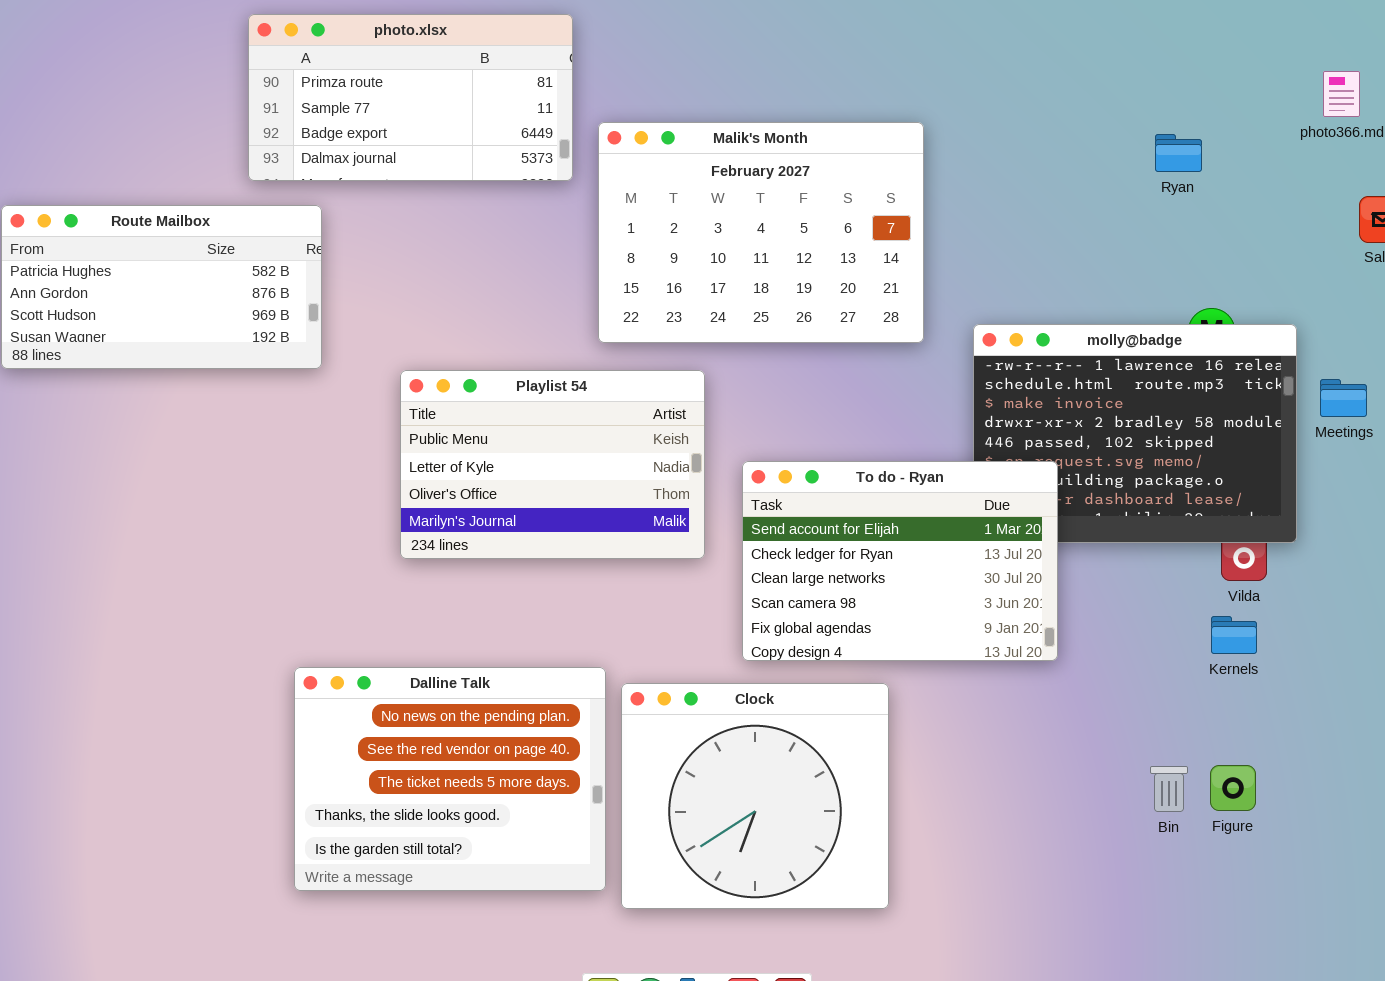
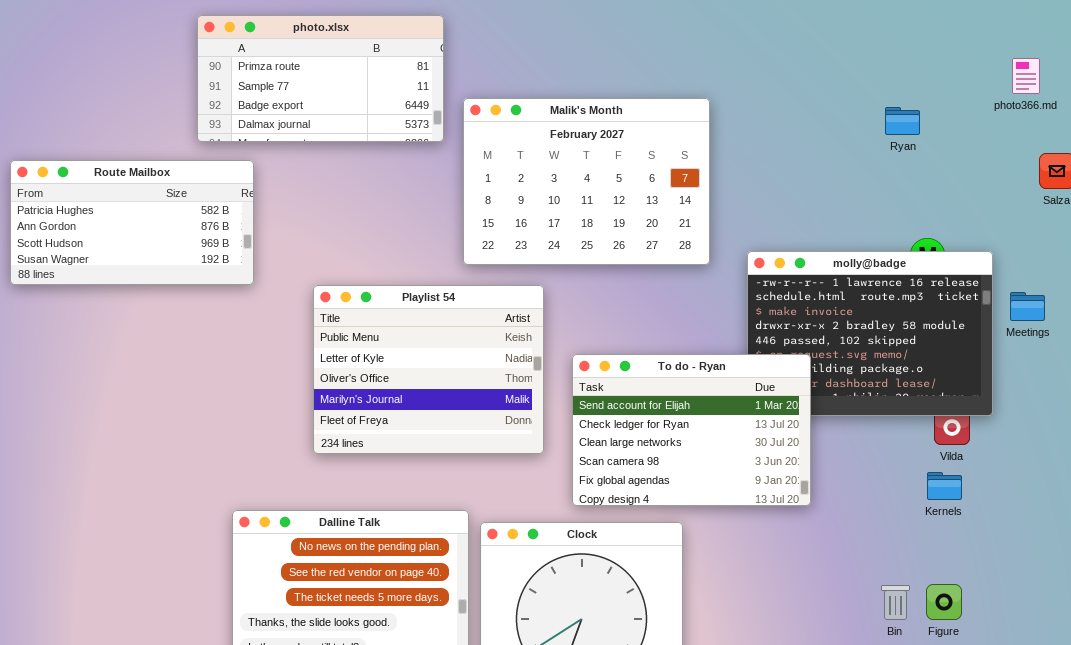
Playlist 54: [400,370,705,559] -> [313,285,544,454], resized

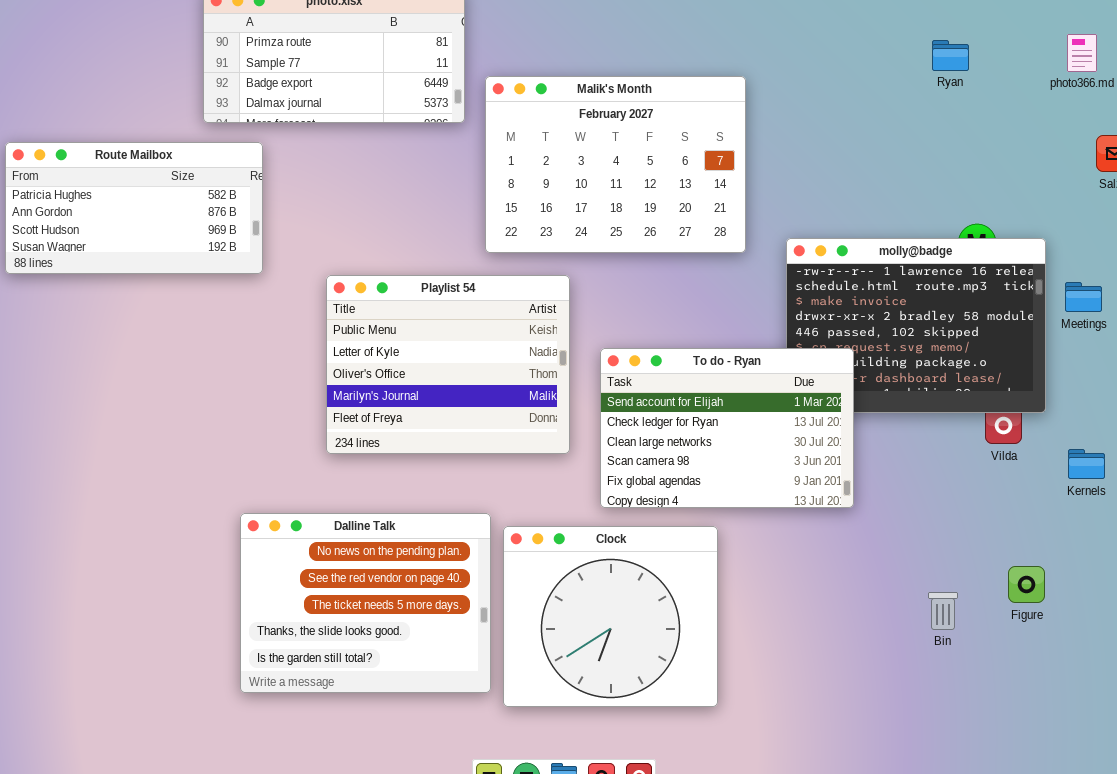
Ryan: [885,107,920,135] -> [932,40,969,71], moved
Kernels: [927,472,962,500] -> [1068,449,1105,479], moved
Figure: [926,584,962,620] -> [1008,566,1045,603], moved

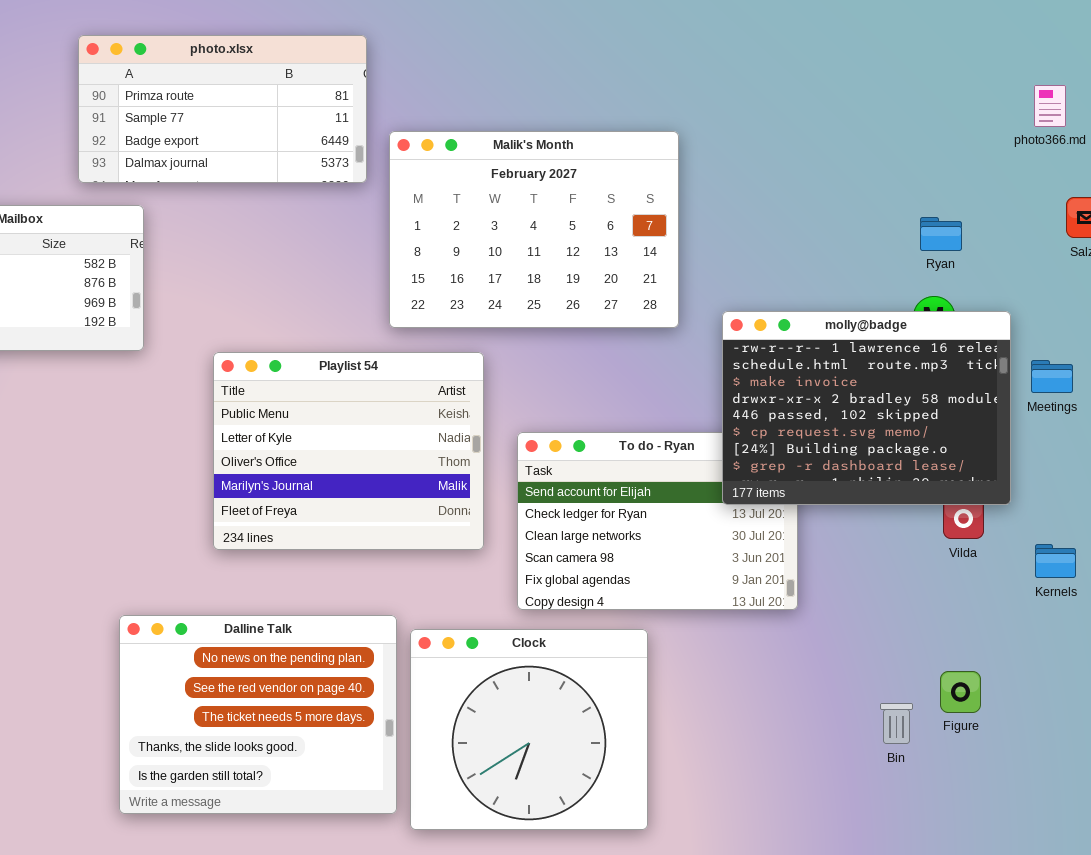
Ryan: [932,40,969,71] -> [920,217,962,251], moved
molly@badge: [786,238,1046,413] -> [722,311,1011,505], raised
Figure: [1008,566,1045,603] -> [940,671,981,713], moved

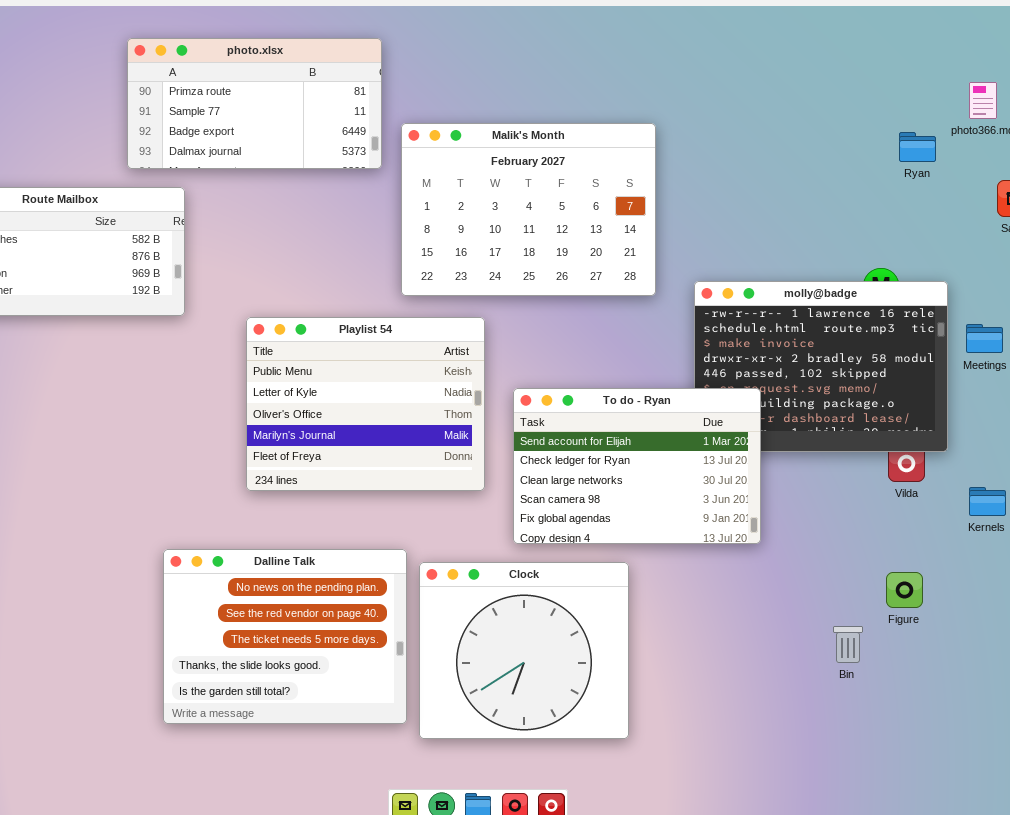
Ryan: [920,217,962,251] -> [899,132,936,162], moved
To do - Ryan: [517,432,798,610] -> [513,388,761,544], raised
Figure: [940,671,981,713] -> [886,572,923,608], moved

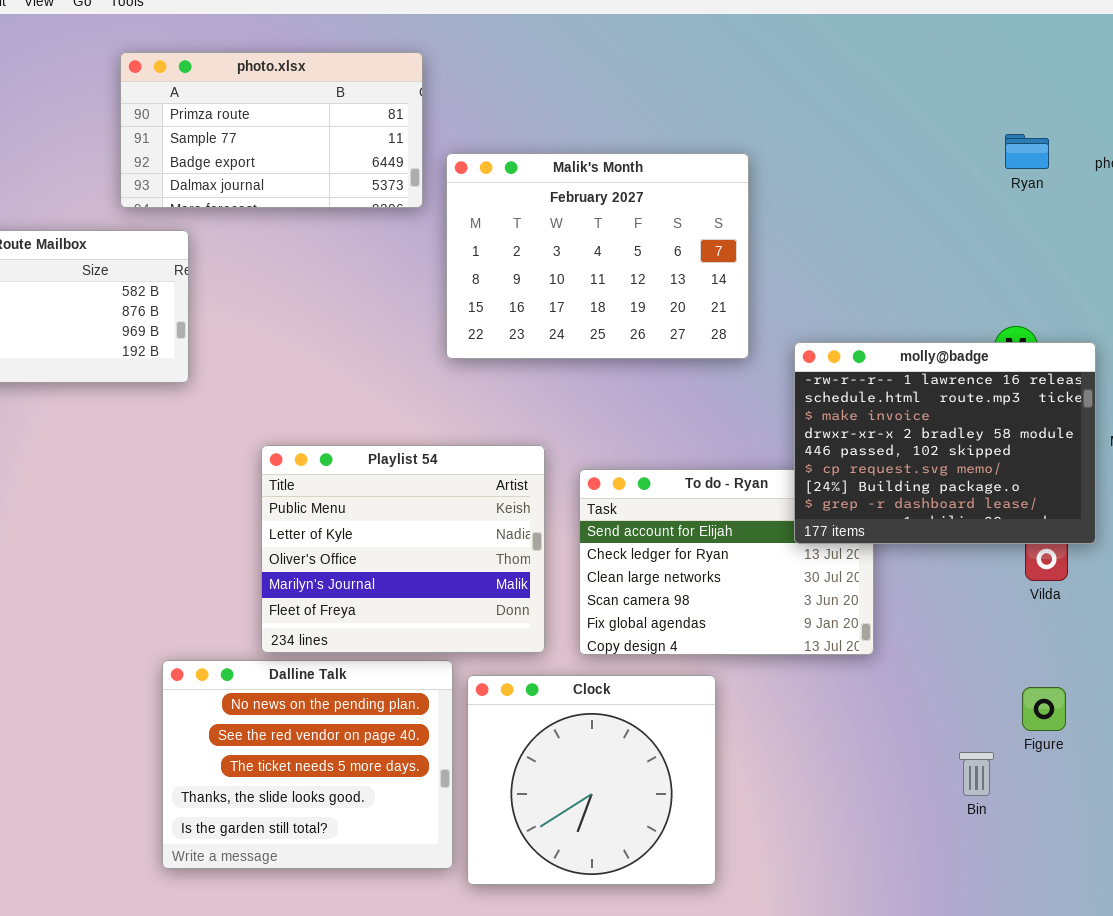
Ryan: [899,132,936,162] -> [1005,134,1049,169], moved
molly@badge: [694,281,948,452] -> [794,342,1096,544], raised
Playlist 54: [246,317,485,491] -> [261,445,545,653], moved

